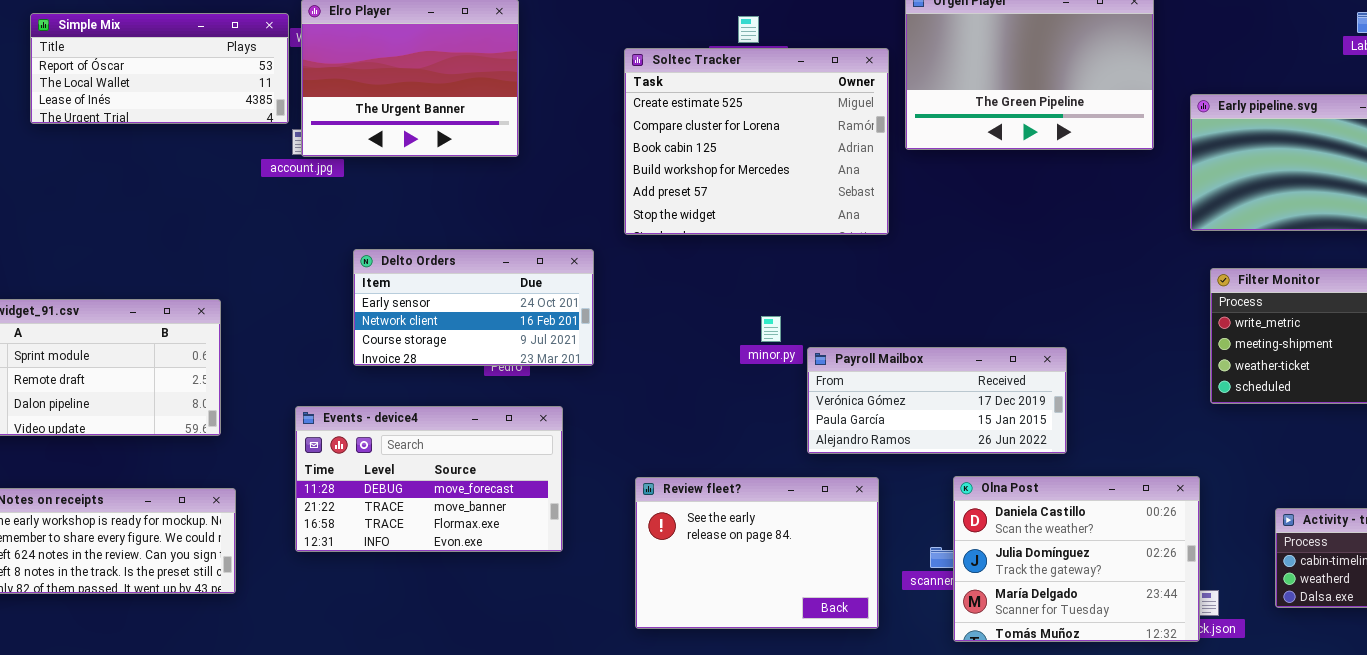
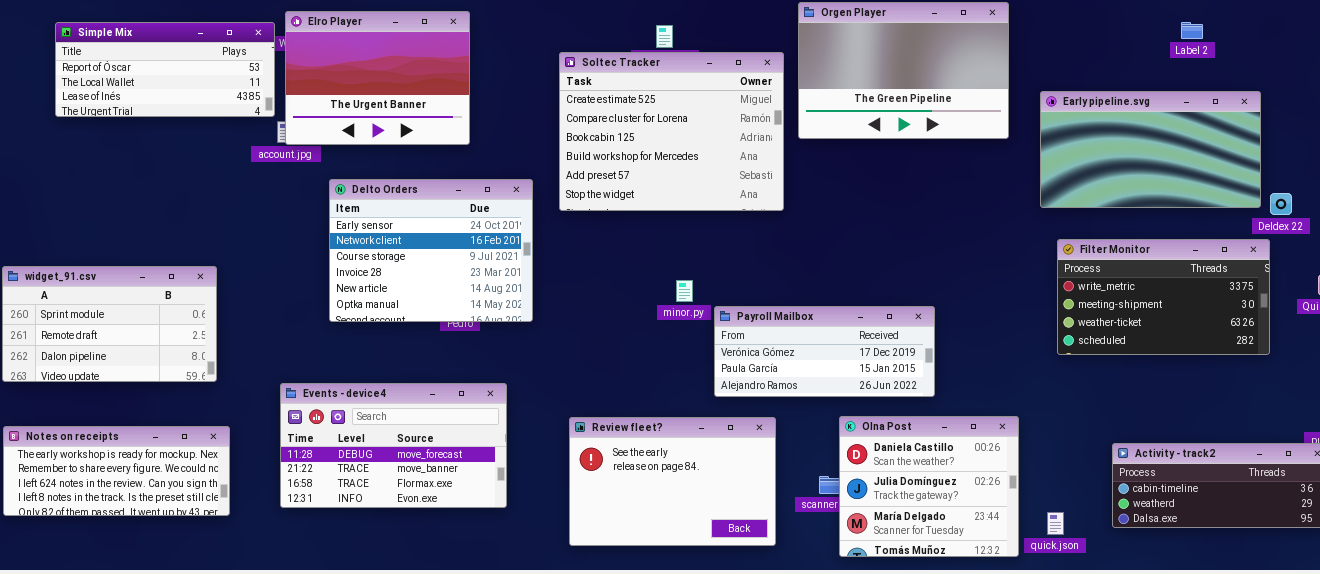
Delto Orders: [353,249,594,366] -> [329,179,533,322], resized
Events - device4: [295,406,563,552] -> [280,383,507,508], moved
Olna Post: [953,476,1200,642] -> [839,416,1019,557], resized

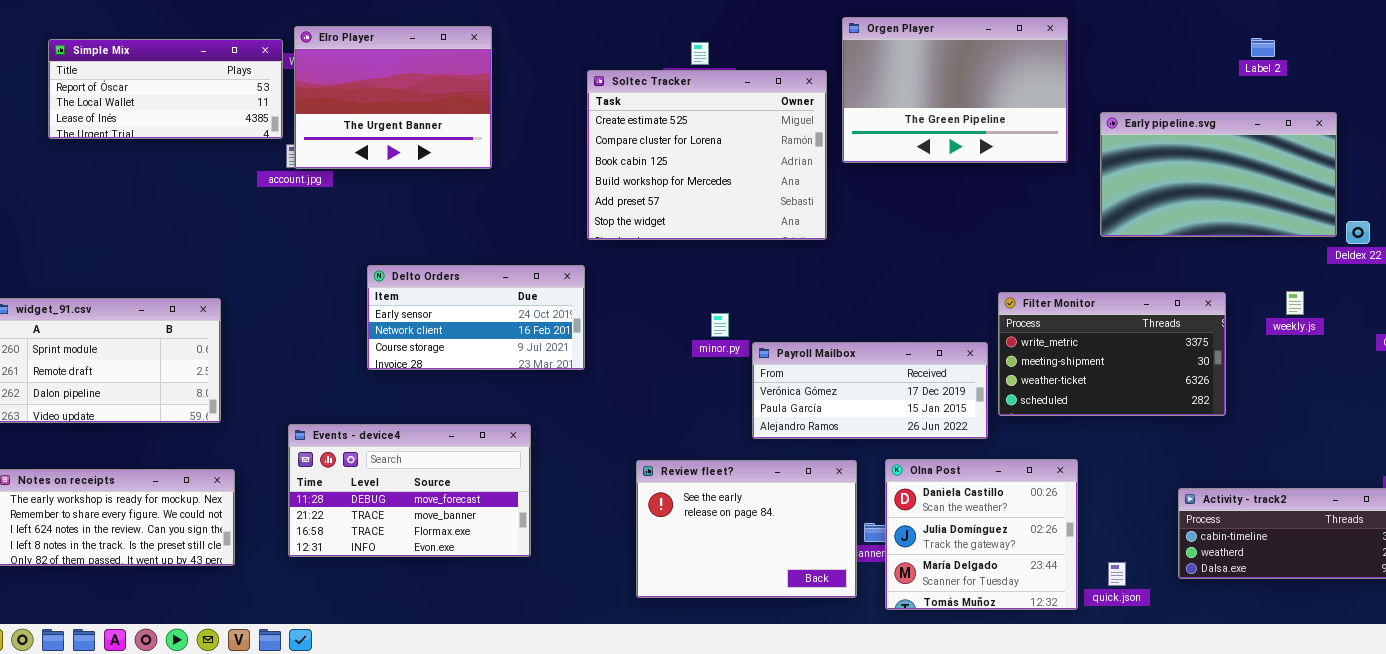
Delto Orders: [329,179,533,322] -> [367,265,585,370], moved, resized
Filter Monitor: [1057,239,1270,355] -> [998,292,1226,416], moved
Review fleet?: [569,417,776,546] -> [636,460,857,598], moved

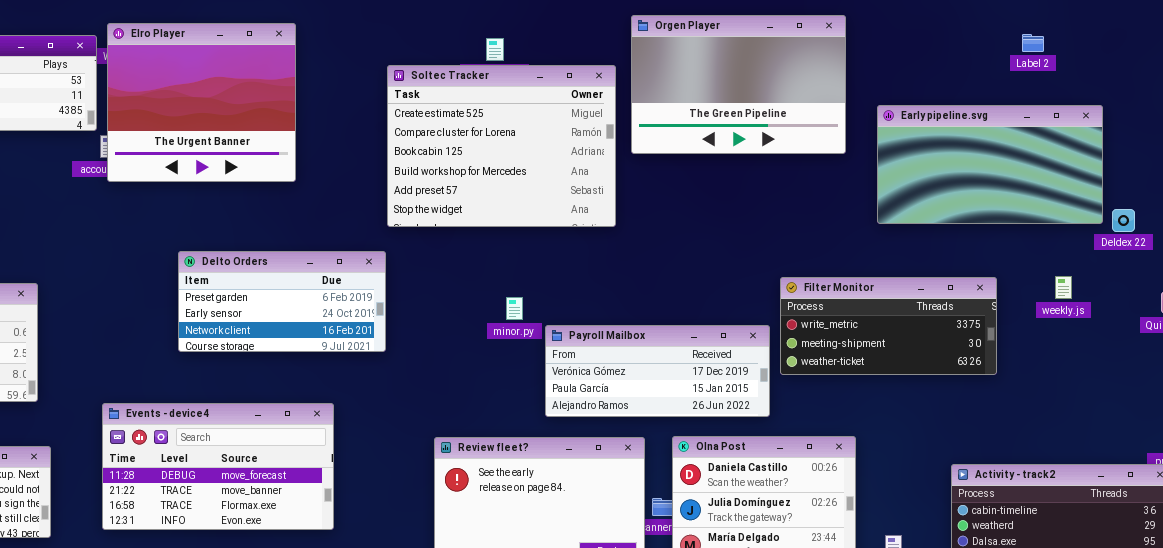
Elro Player: [294,26,492,169] -> [107,23,296,182], resized
Delto Orders: [367,265,585,370] -> [178,251,386,352], scrolled up 1 row
Filter Monitor: [998,292,1226,416] -> [780,277,997,375], resized

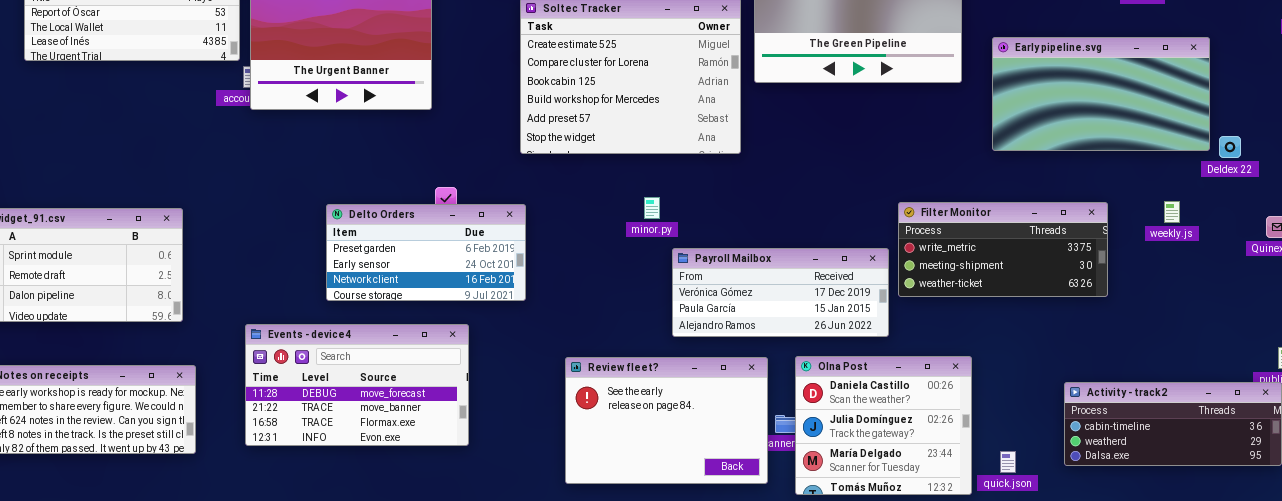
Delto Orders: [178,251,386,352] -> [326,204,526,301], moved
minor.py: [506,297,523,320] -> [644,197,660,219], moved

